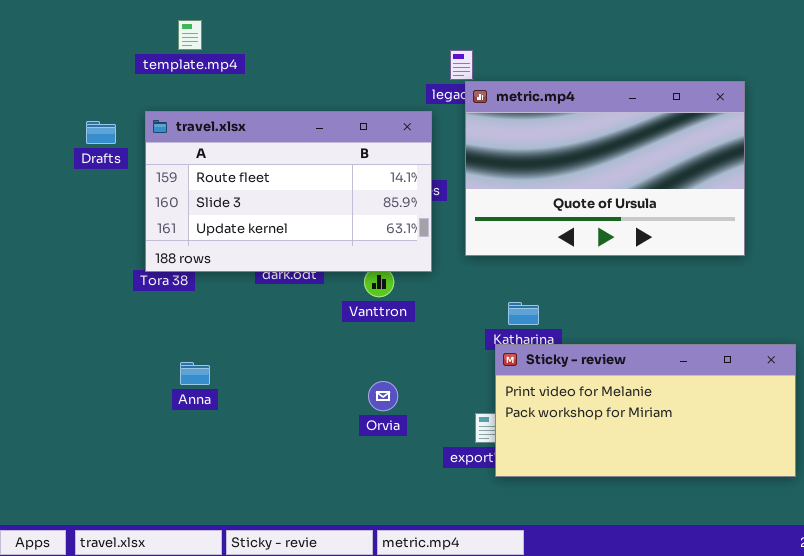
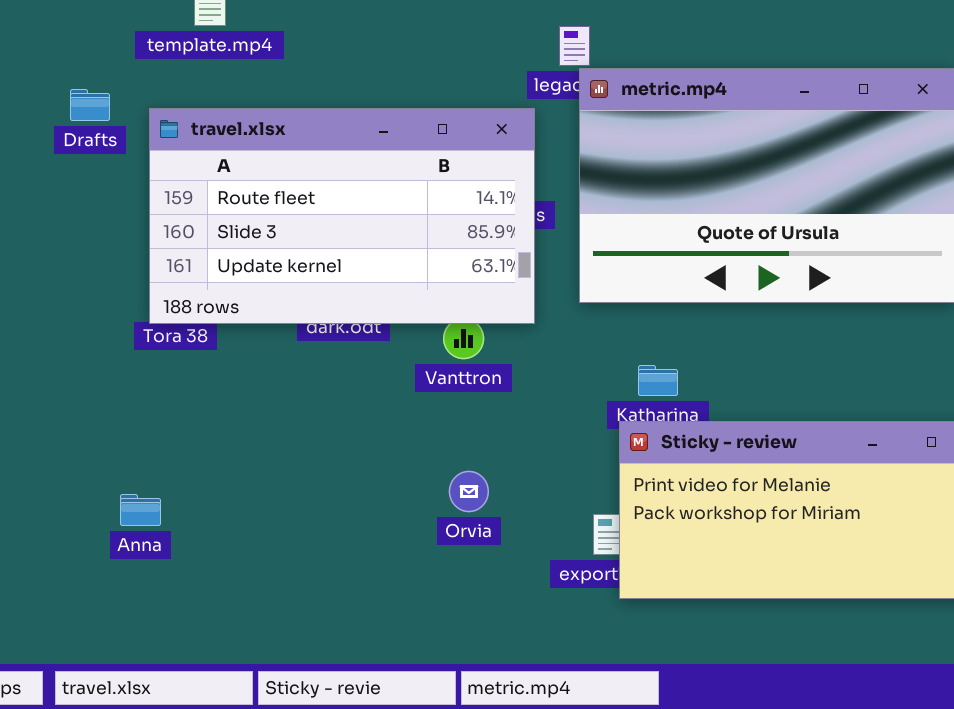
Drafts: [86,121,116,144] -> [70,89,110,121], moved
Anna: [180,362,210,385] -> [120,494,161,526], moved

